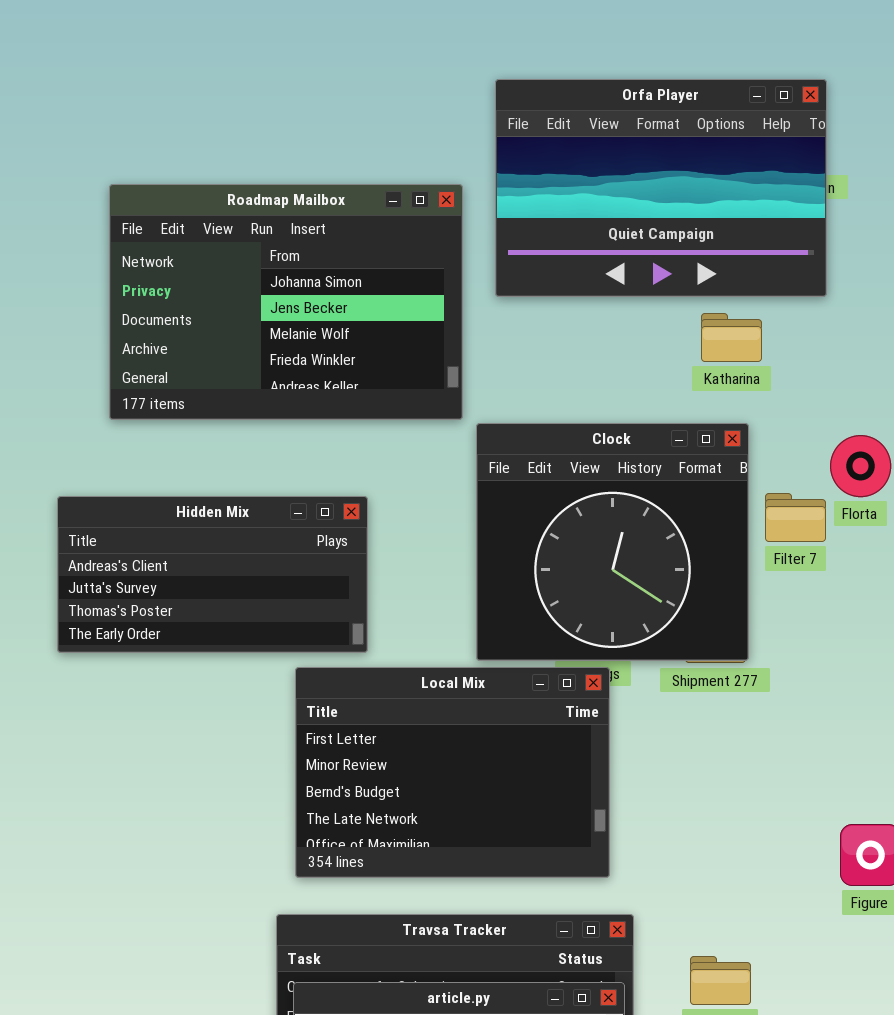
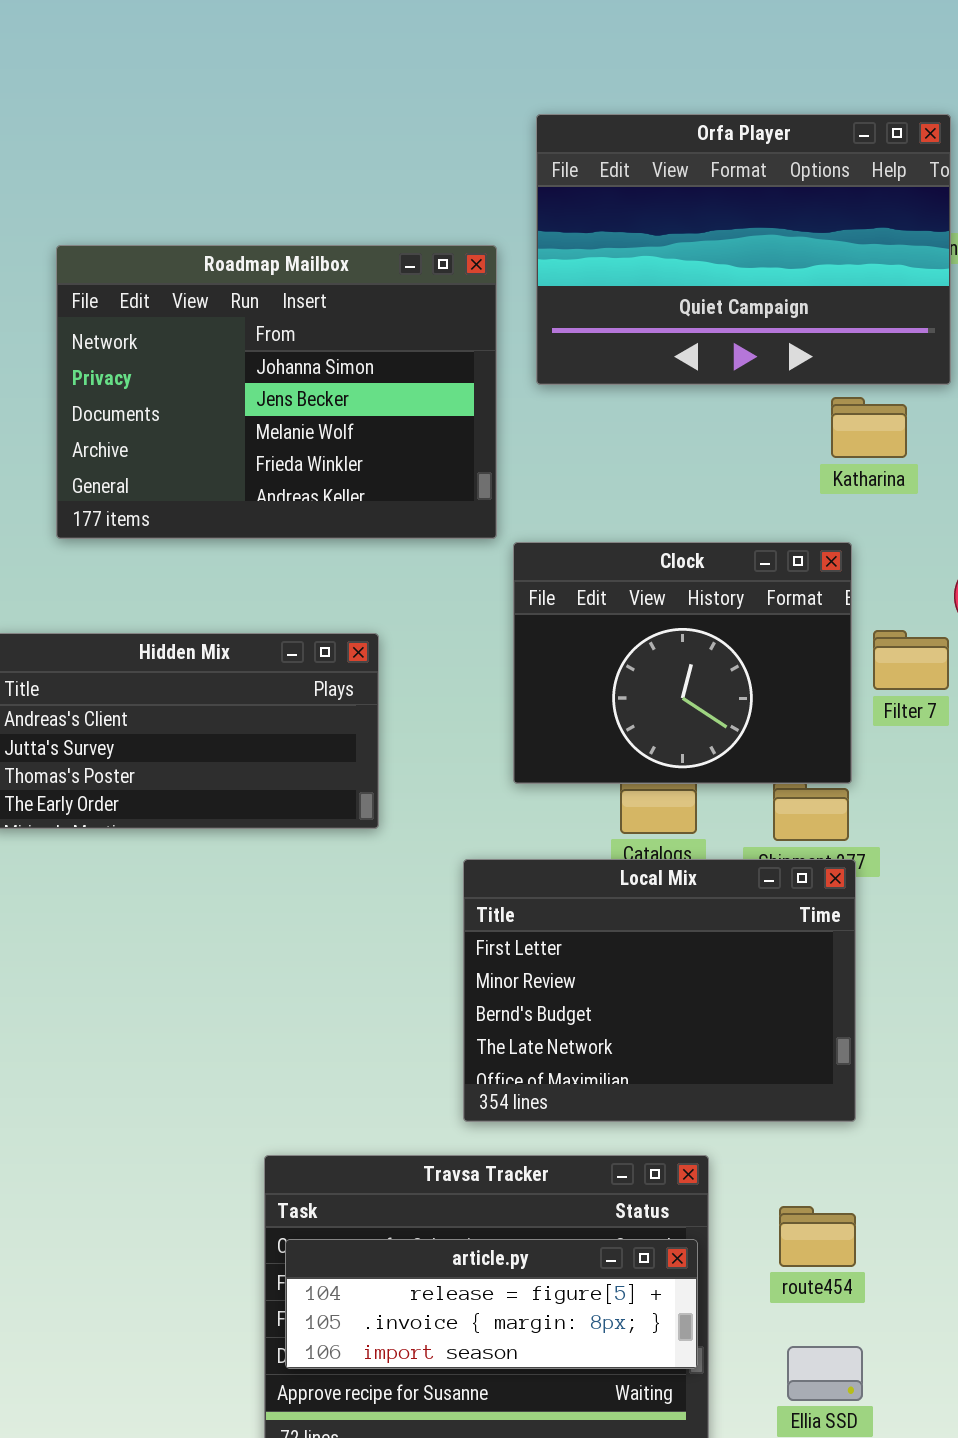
Katharina: [701,313,762,362] -> [831,397,907,458], moved
Clock: [476,423,749,661] -> [513,542,852,784], resized
Local Mix: [295,667,610,878] -> [463,859,856,1122], moved

